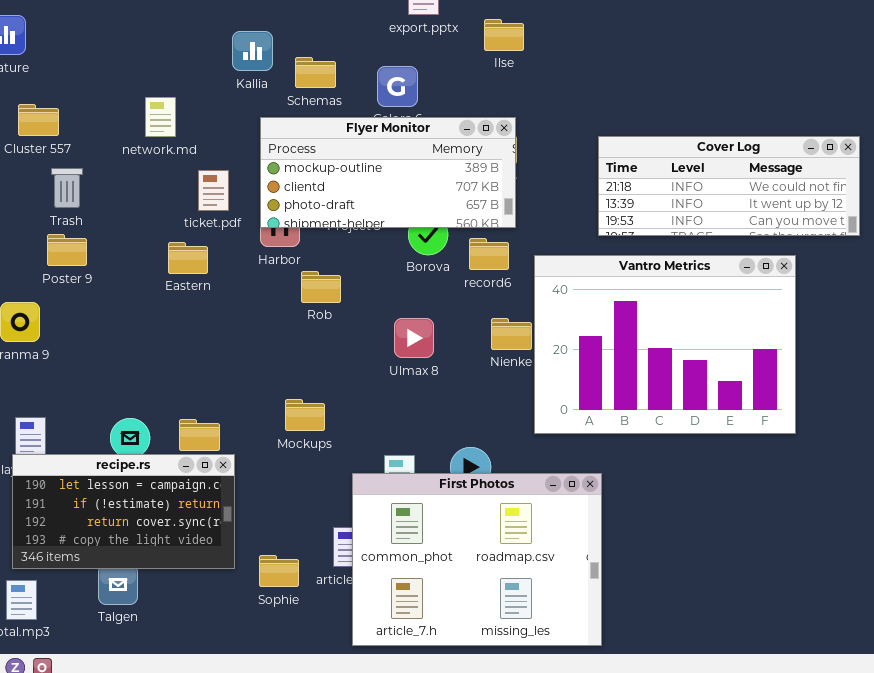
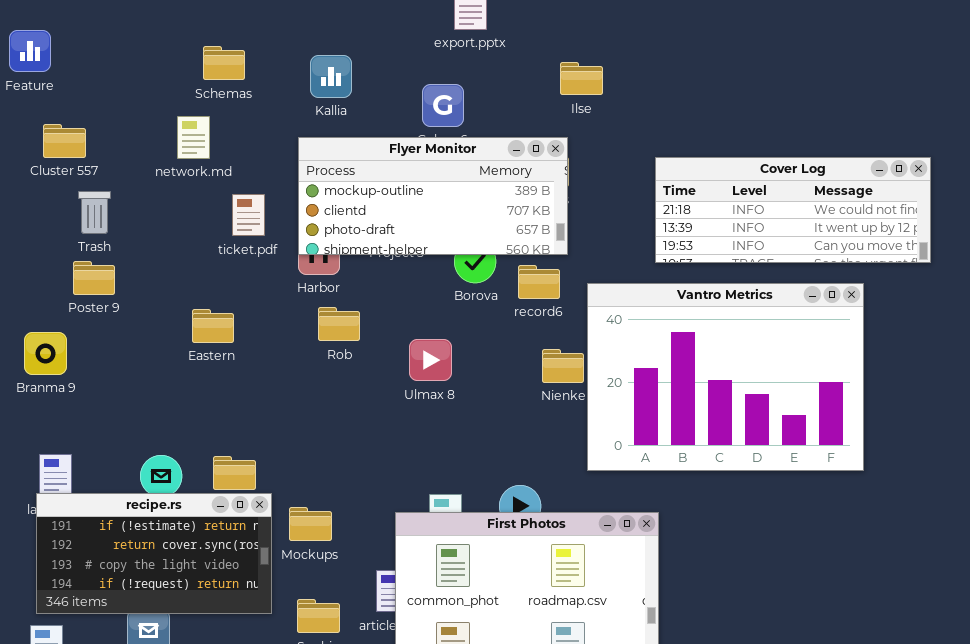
Ilse: [484,19,524,51] -> [560,62,603,95], moved
Kallia: [232,31,273,71] -> [310,55,352,98], moved
Schemas: [295,57,336,88] -> [203,46,245,80], moved
Eastern: [168,242,208,274] -> [192,309,234,343], moved
Rob: [301,271,341,303] -> [318,307,360,341], moved
Ulmax 8: [394,318,434,358] -> [409,339,452,381], moved
Mockups: [285,399,325,431] -> [289,507,332,541], moved
recipe.rs: [12,454,235,569] -> [36,493,272,614], scrolled down 1 row

